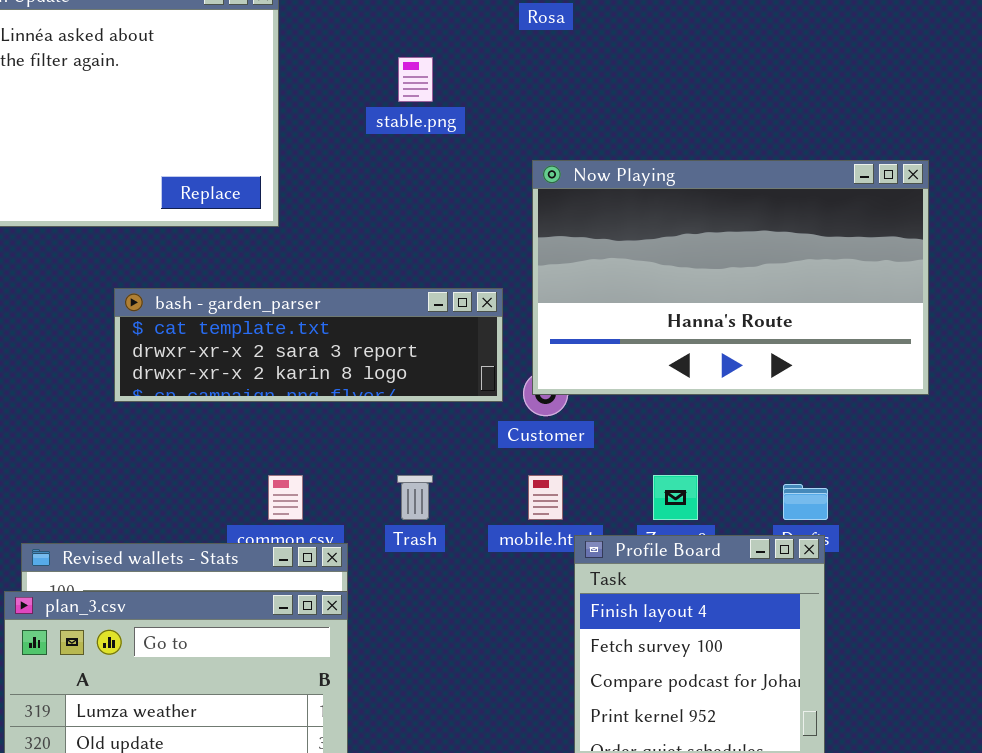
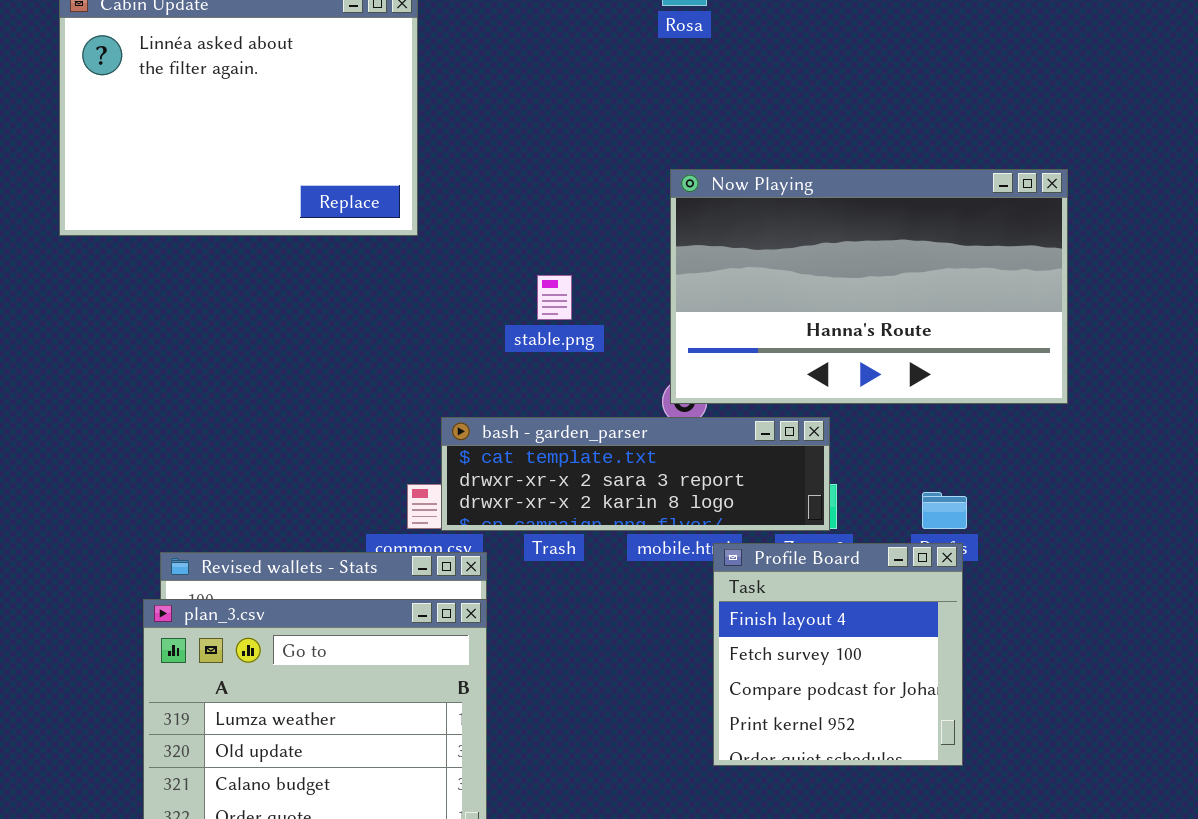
stable.png: [398,57,433,102] -> [537,275,572,320], moved
bash - garden_parser: [114,288,503,402] -> [441,417,830,531], moved

